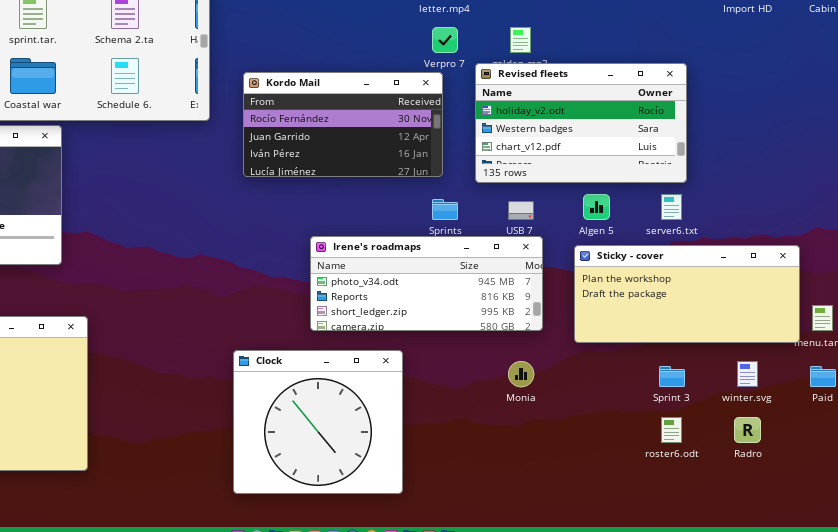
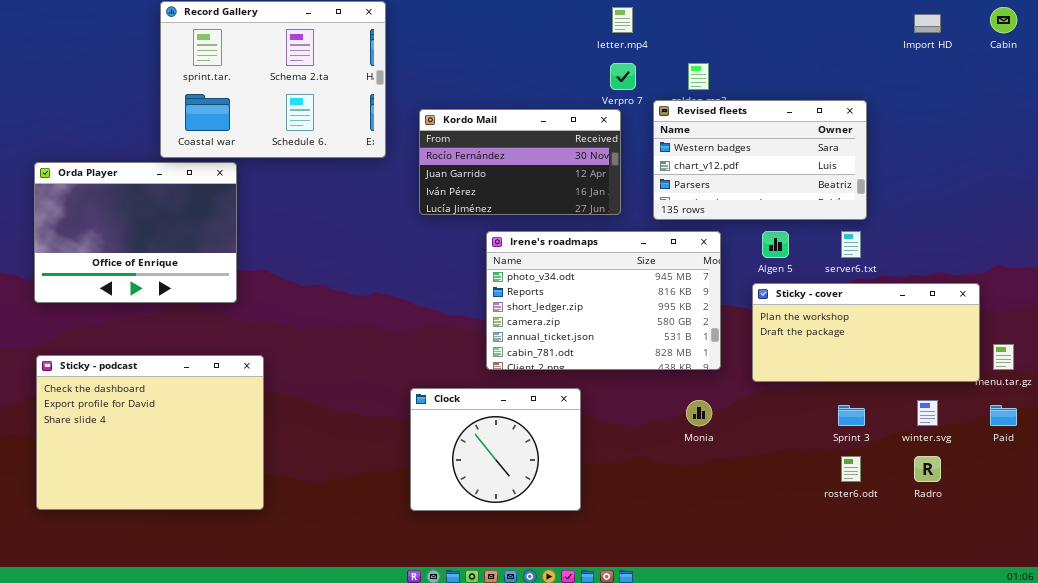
Revised fleets: [475,63,687,183] -> [653,100,867,220], scrolled down 1 row
Irene's roadmaps: [310,236,543,331] -> [486,231,721,370], resized
Clock: [233,350,403,494] -> [410,388,581,511], resized

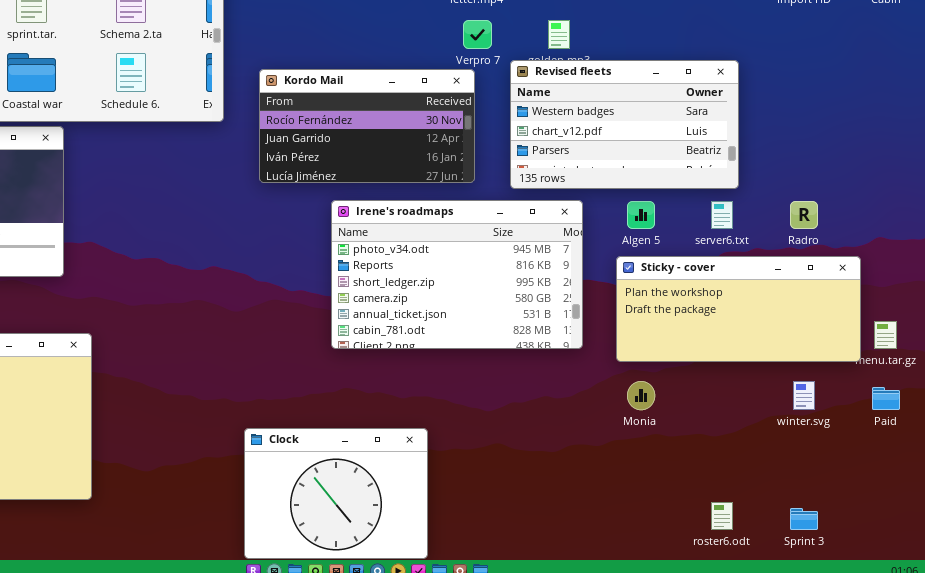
Clock: [410,388,581,511] -> [244,428,428,559], moved
Monia: [686,400,712,426] -> [627,381,655,410], moved
Sprint 3: [838,405,865,426] -> [790,508,818,530], moved
roster6.odt: [841,456,861,482] -> [711,502,733,530], moved
Radro: [914,456,941,482] -> [790,201,818,229], moved

